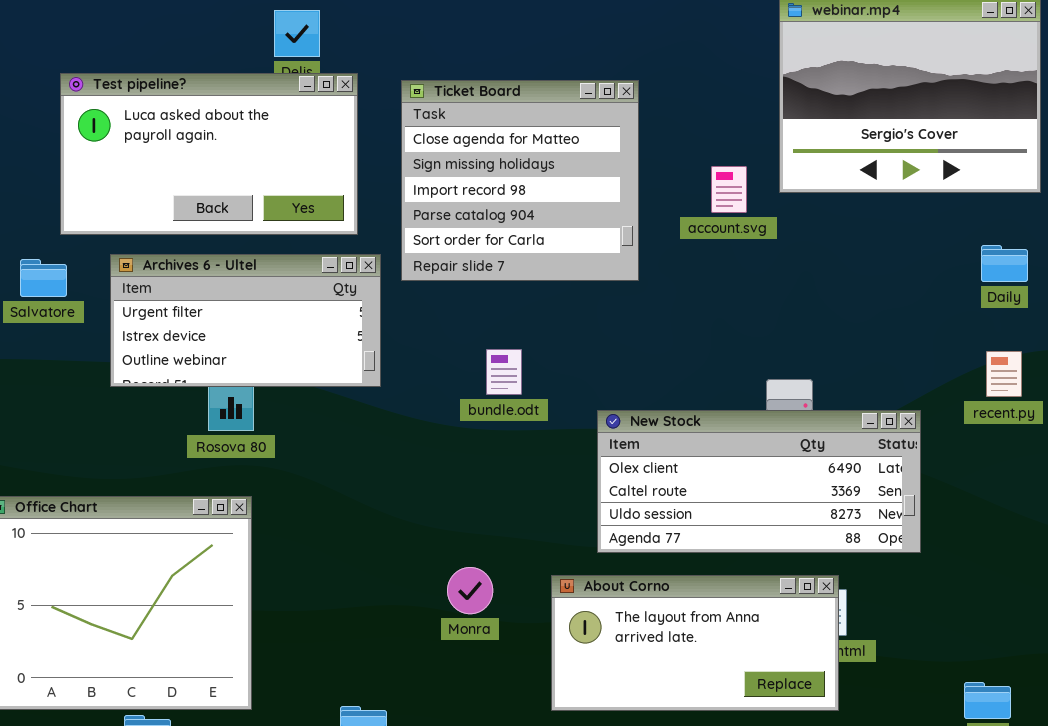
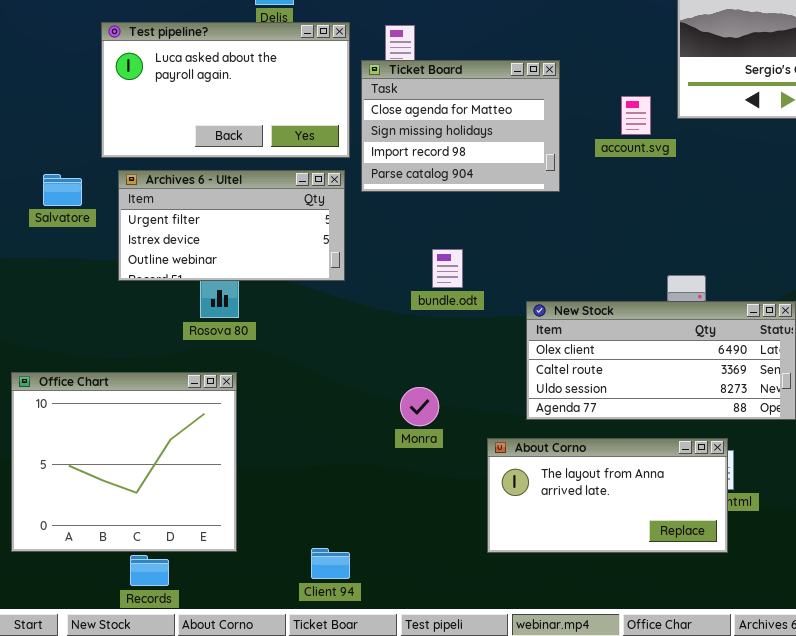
Test pipeline?: [60,73,358,235] -> [101,22,350,158], moved
Ticket Board: [401,80,639,281] -> [361,60,560,192], resized
Monra: [447,567,493,614] -> [400,387,439,426], moved

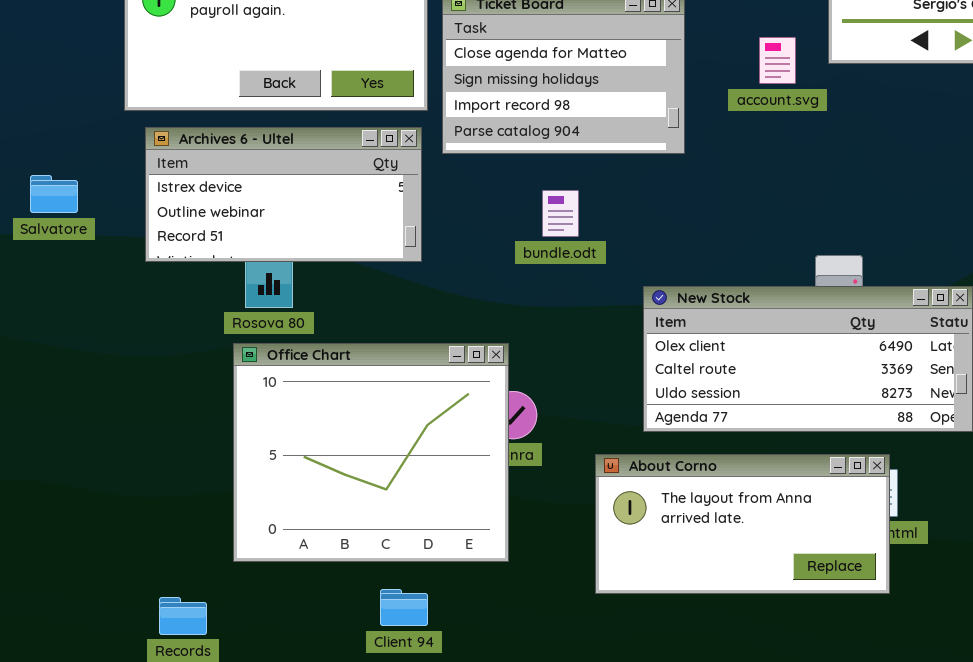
Archives 6 - Ultel: [118,170,345,281] -> [145,127,422,262], scrolled down 1 row
Salvatore: [43,174,82,206] -> [30,175,78,213], moved
bundle.odt: [432,249,463,288] -> [542,190,579,237], moved
Office Chart: [11,372,237,552] -> [233,343,509,562], moved

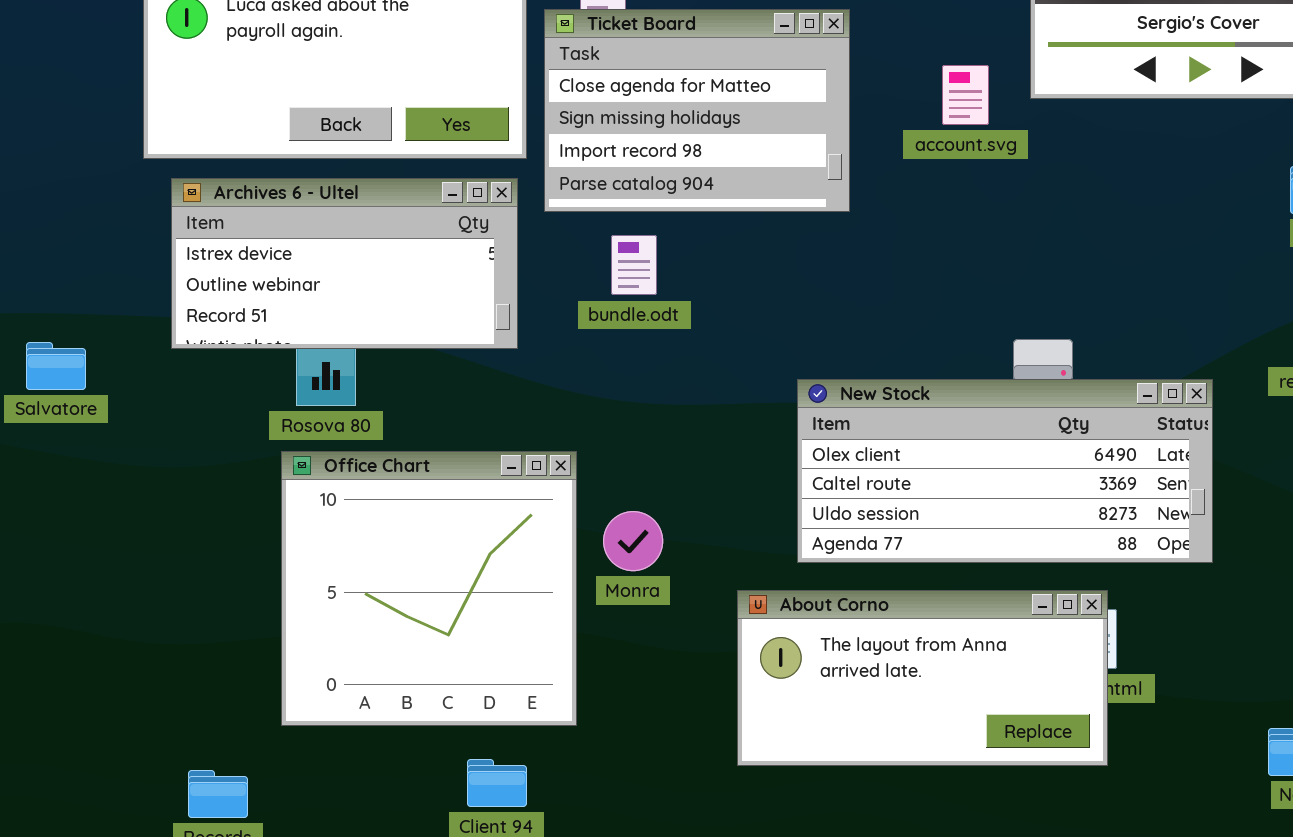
Salvatore: [30,175,78,213] -> [26,342,86,390], moved
bundle.odt: [542,190,579,237] -> [611,235,657,295], moved
Office Chart: [233,343,509,562] -> [281,451,577,726], resized

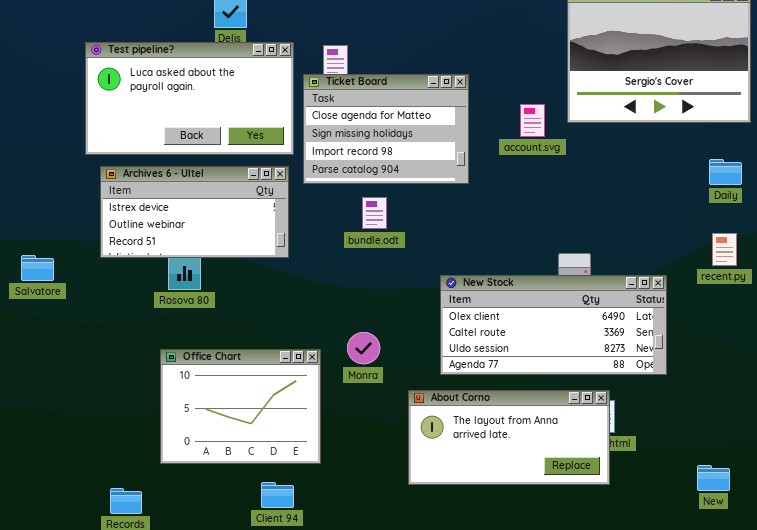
bundle.odt: [611,235,657,295] -> [362,197,387,229], moved
Office Chart: [281,451,577,726] -> [160,349,321,464], resized
Monra: [603,511,663,571] -> [347,332,380,364], moved

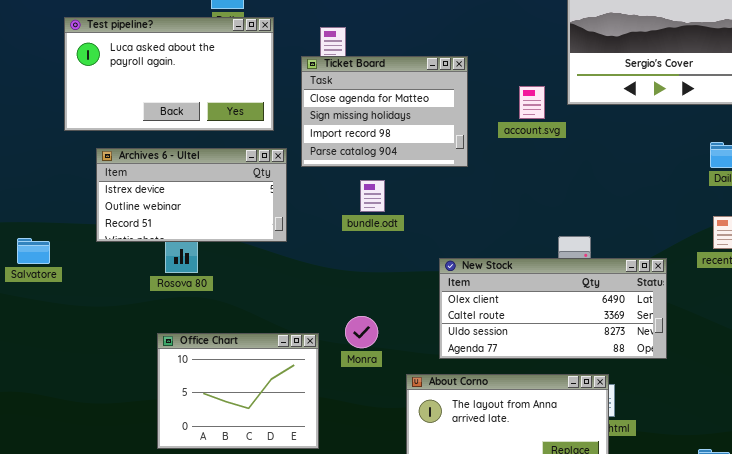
Test pipeline?: [85,42,294,155] -> [64,17,274,131], moved

